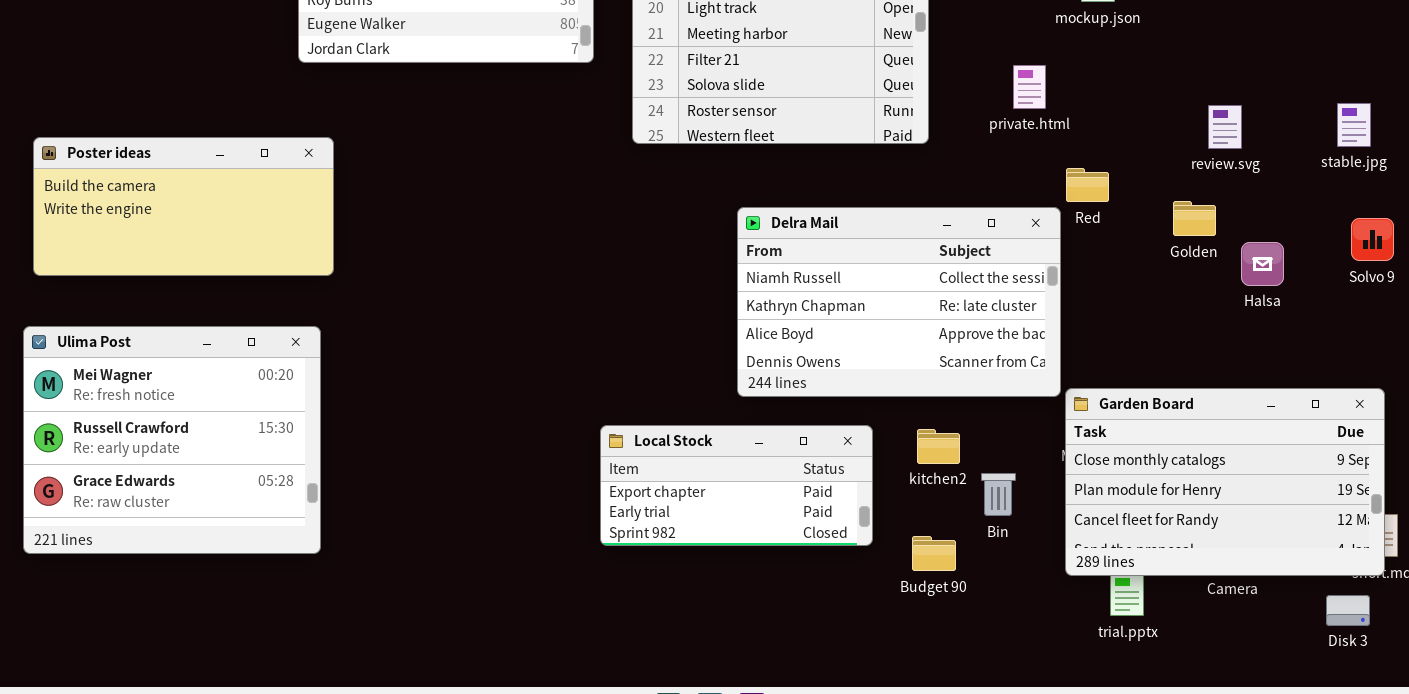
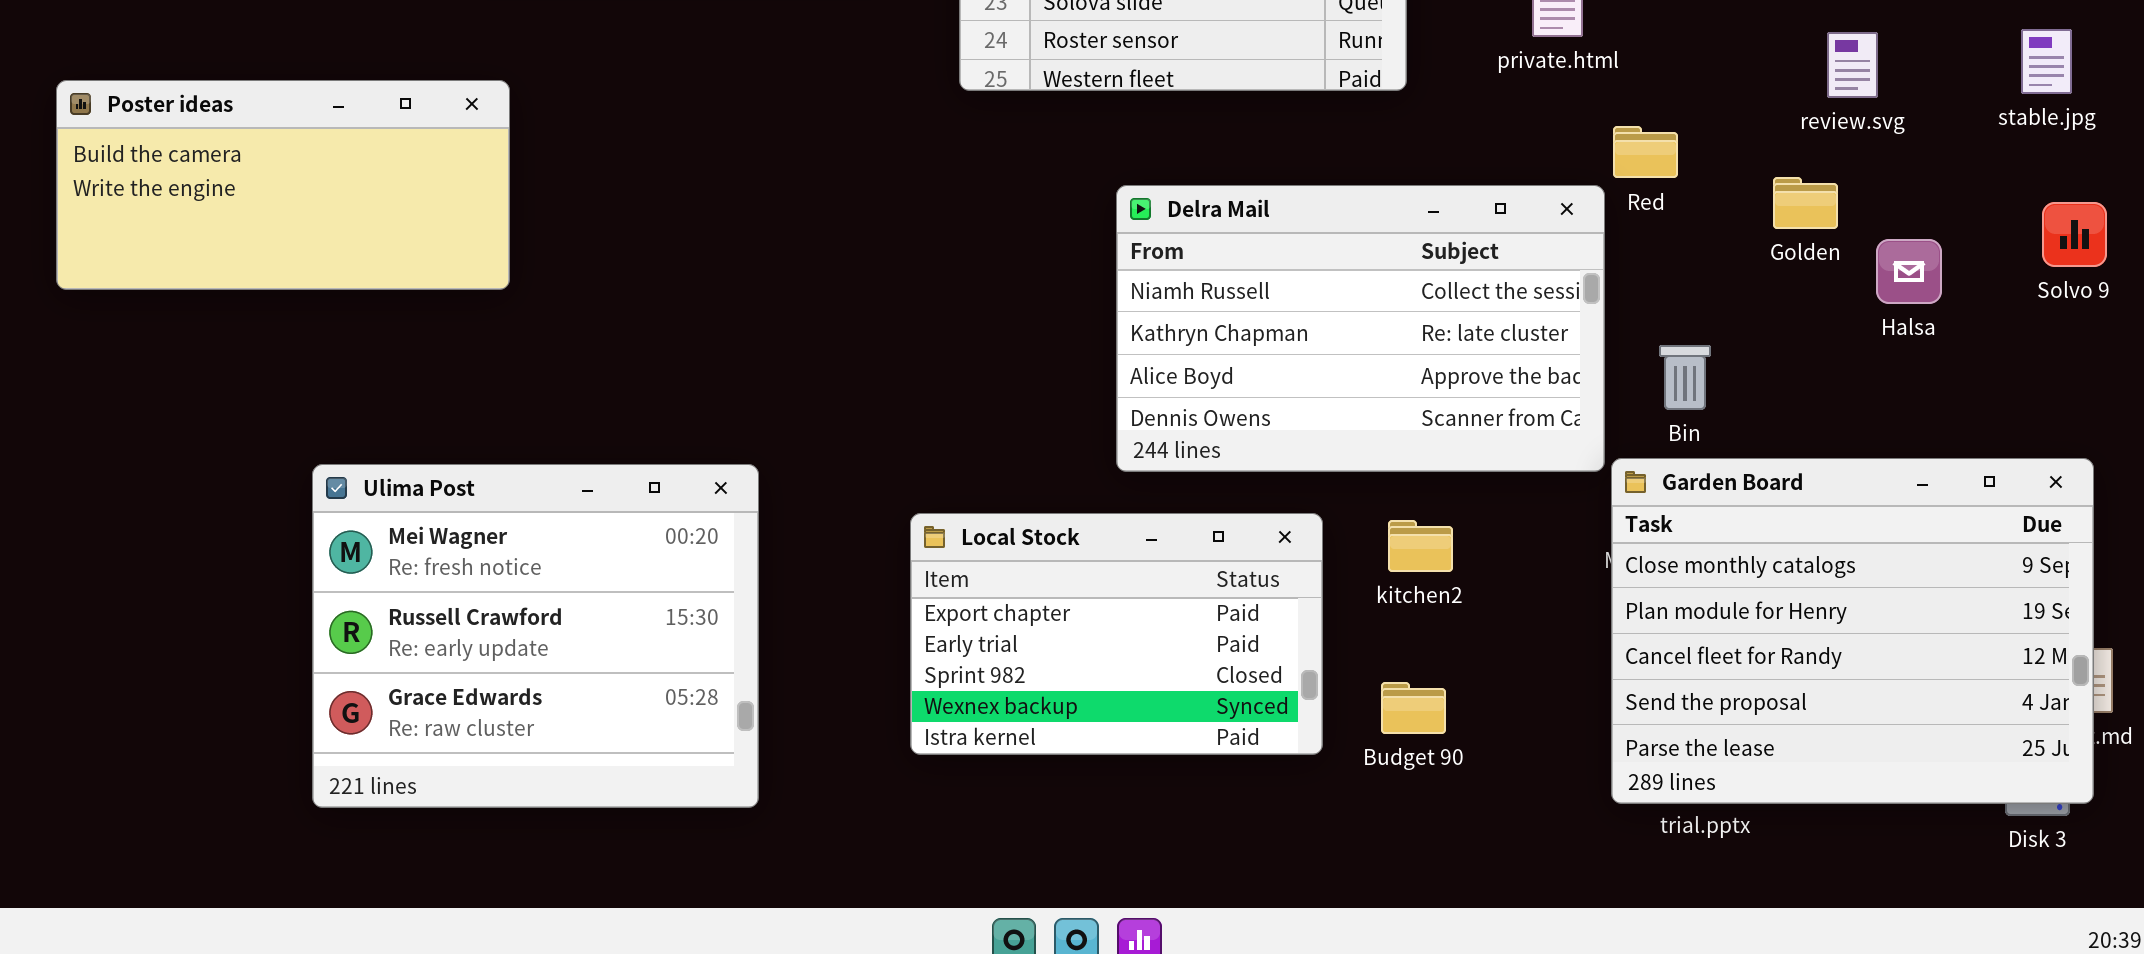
Ulima Post: [23,326,321,554] -> [312,464,759,808], moved
Garden Board: [1065,388,1385,576] -> [1611,458,2094,804], resized
Local Stock: [600,425,873,546] -> [910,513,1323,755], resized
Bin: [981,473,1016,516] -> [1659,345,1711,410], moved

